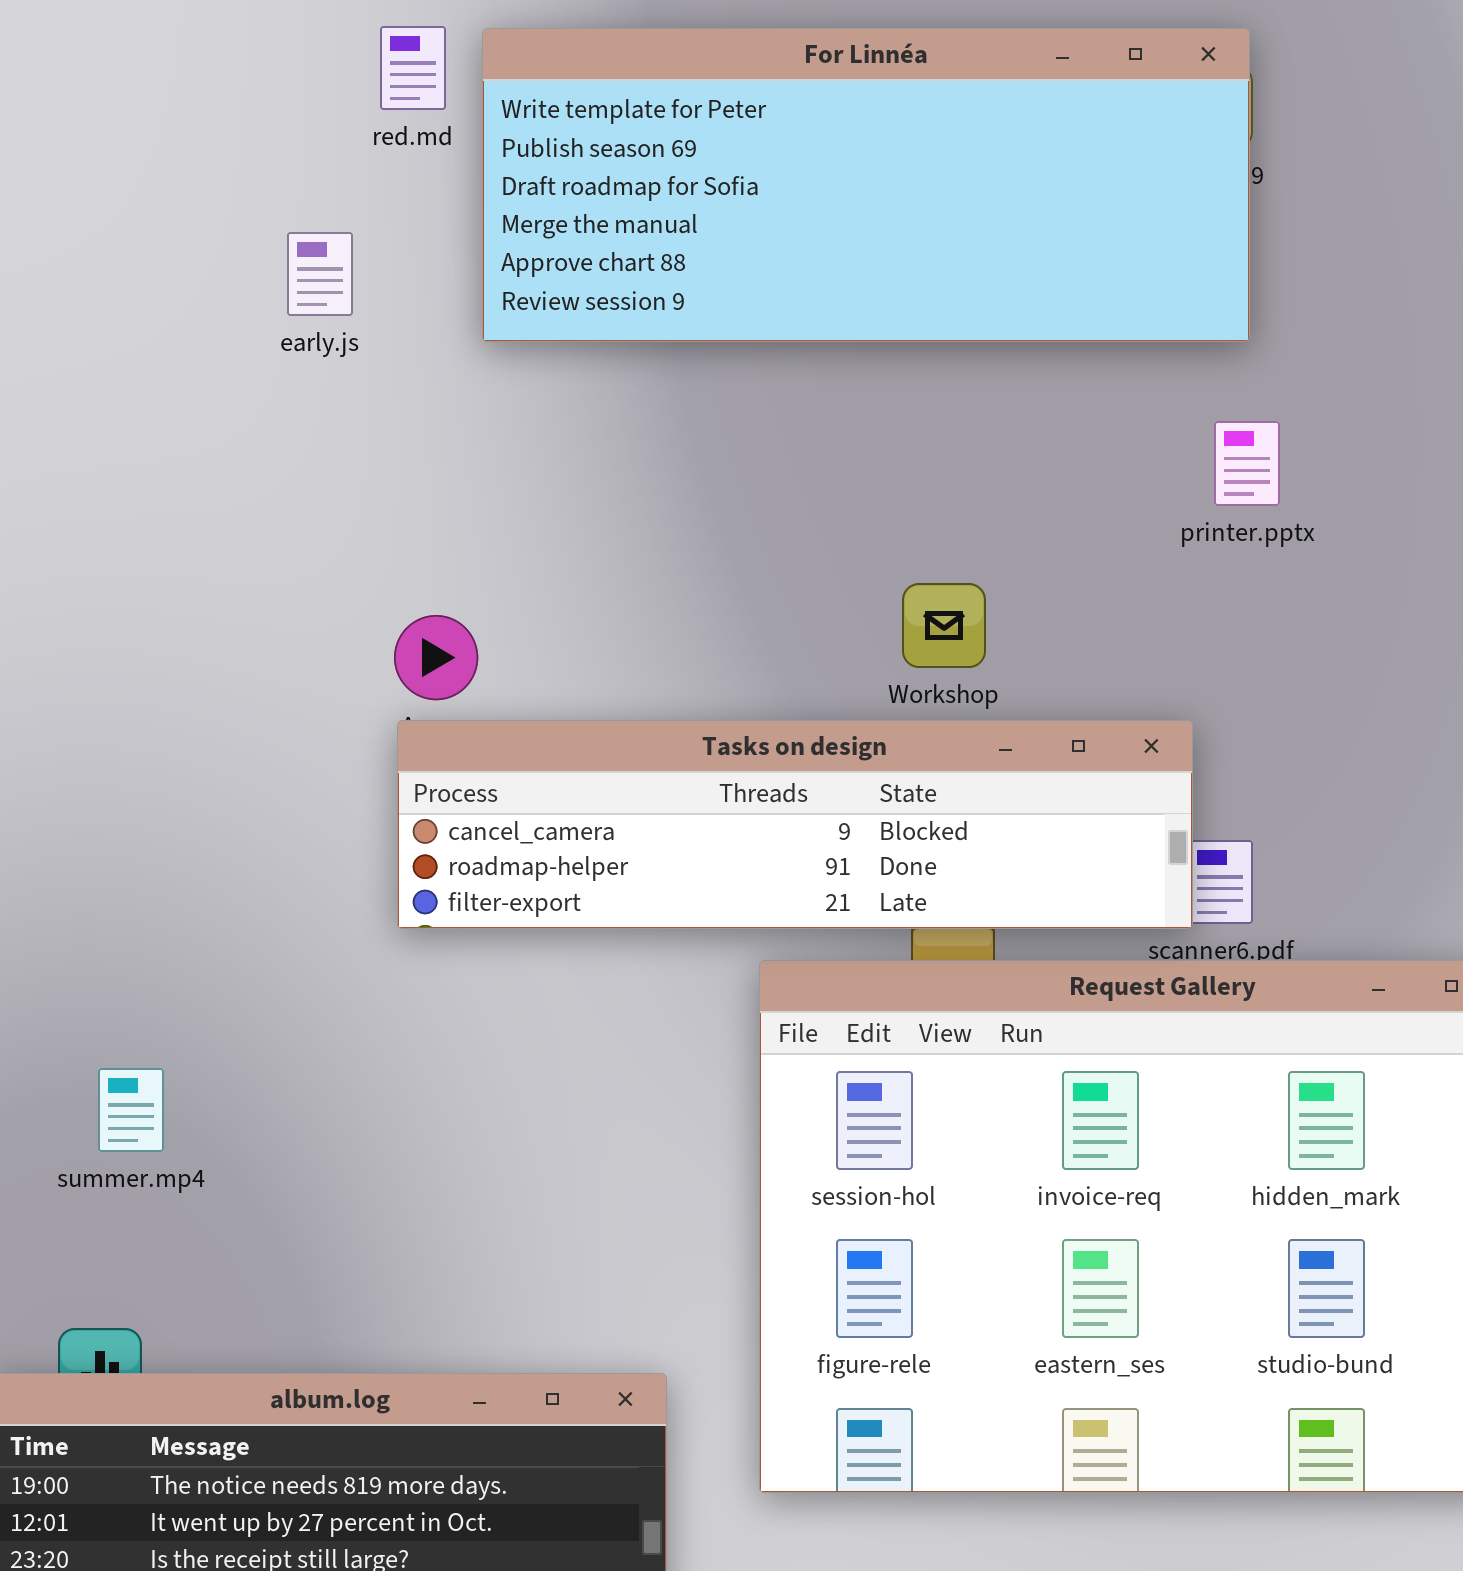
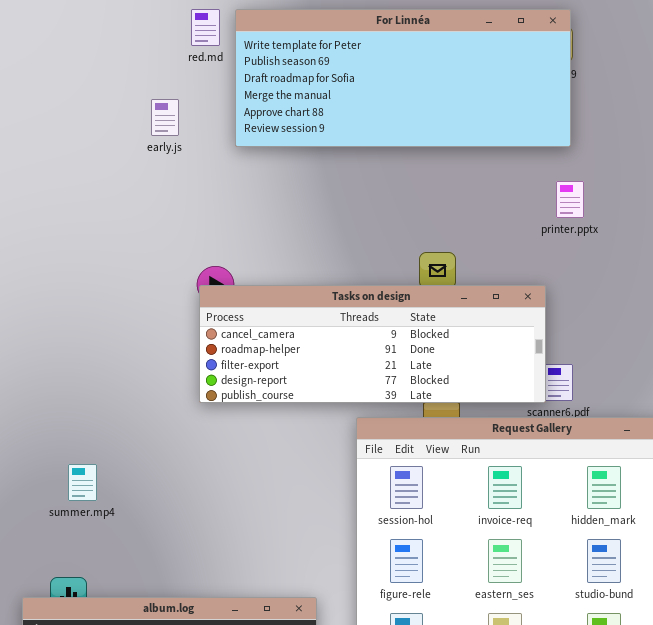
Tasks on design: [397,720,1193,929] -> [199,285,546,403], resized

